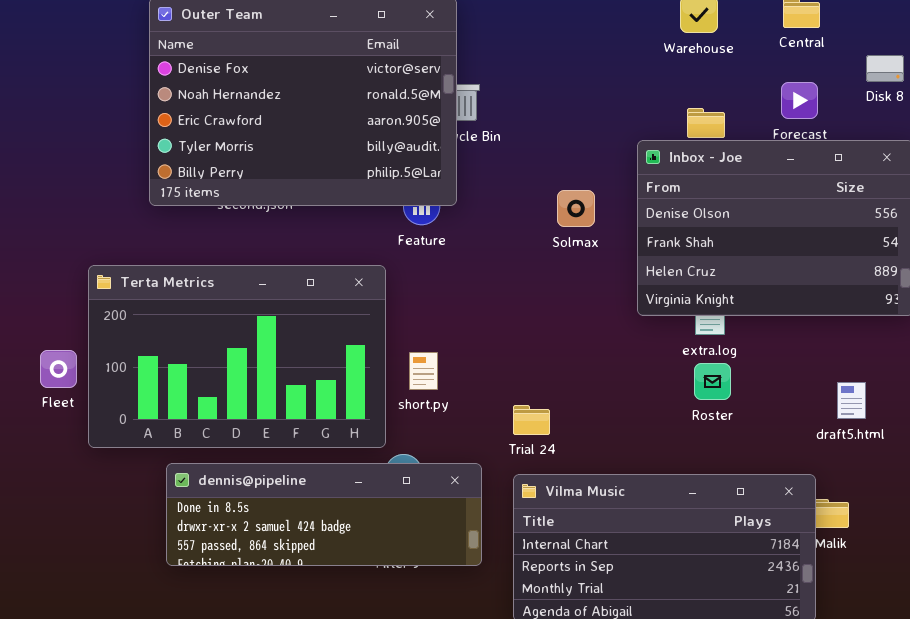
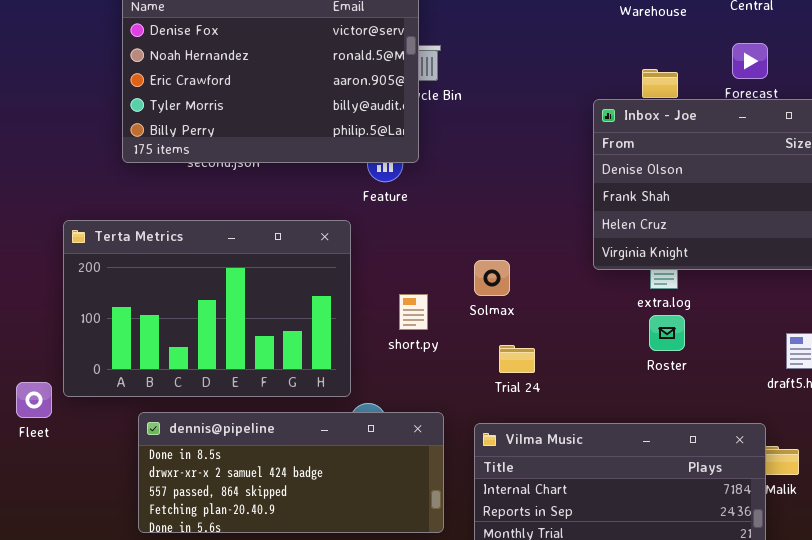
Solmax: [557,190,595,227] -> [474,260,510,296], moved
Fleet: [40,350,77,388] -> [16,382,52,418], moved
short.py: [409,352,438,390] -> [399,294,428,330], moved
Trial 24: [513,405,550,435] -> [499,345,535,373], moved
dennis@pipeline: [166,463,482,566] -> [138,412,444,533], resized

